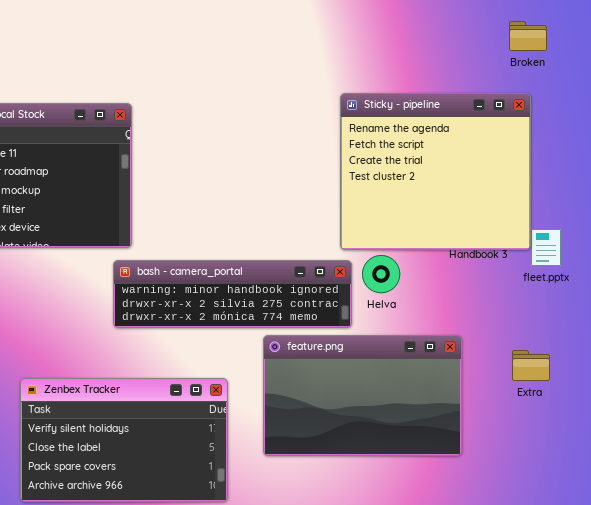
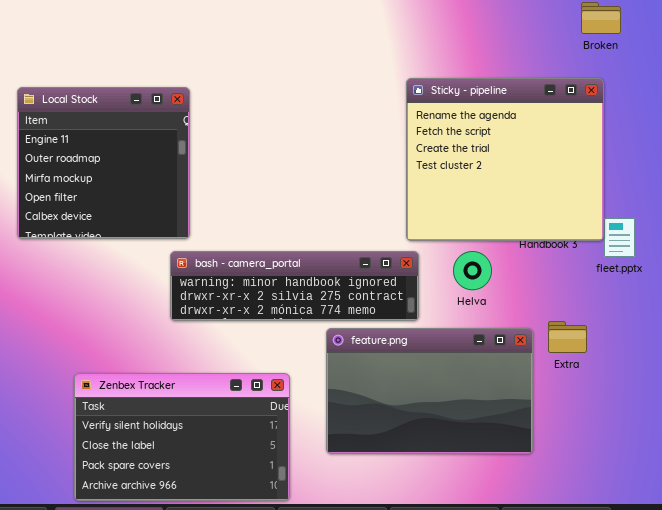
Helva: [362,255,400,293] -> [453,251,492,290], moved
Extra: [512,350,550,381] -> [548,321,587,353], moved

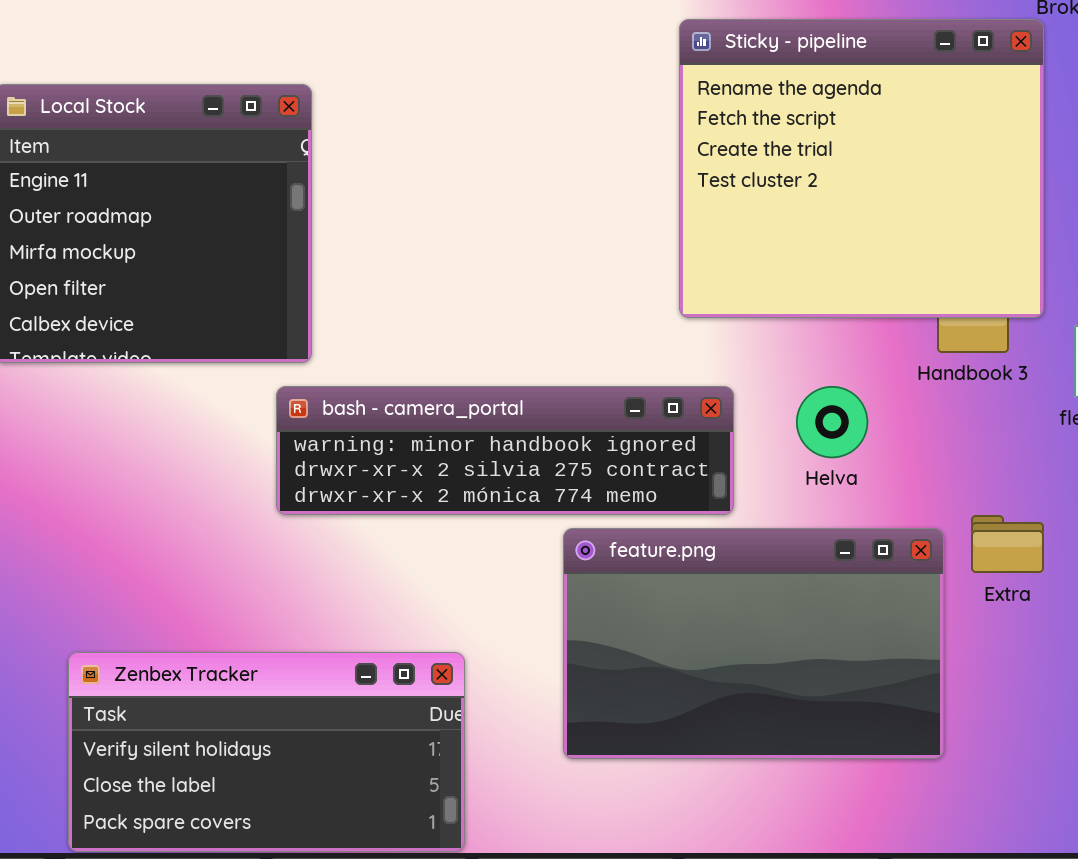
Sticky - pipeline: [406,78,604,241] -> [679,19,1044,318], moved
Zenbex Tracker: [74,373,290,501] -> [68,652,465,852], moved, resized

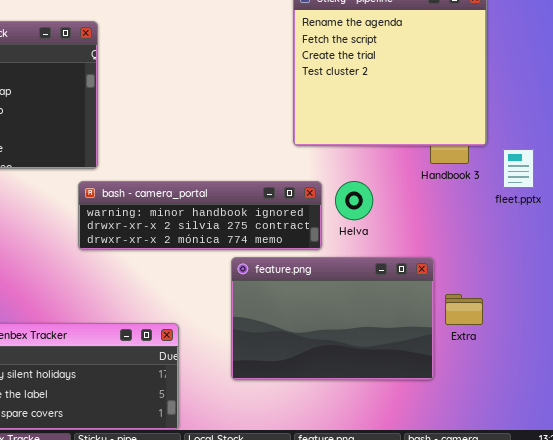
Helva: [796,386,868,458] -> [335,181,373,220], moved
Extra: [971,515,1044,573] -> [445,294,483,325], moved

